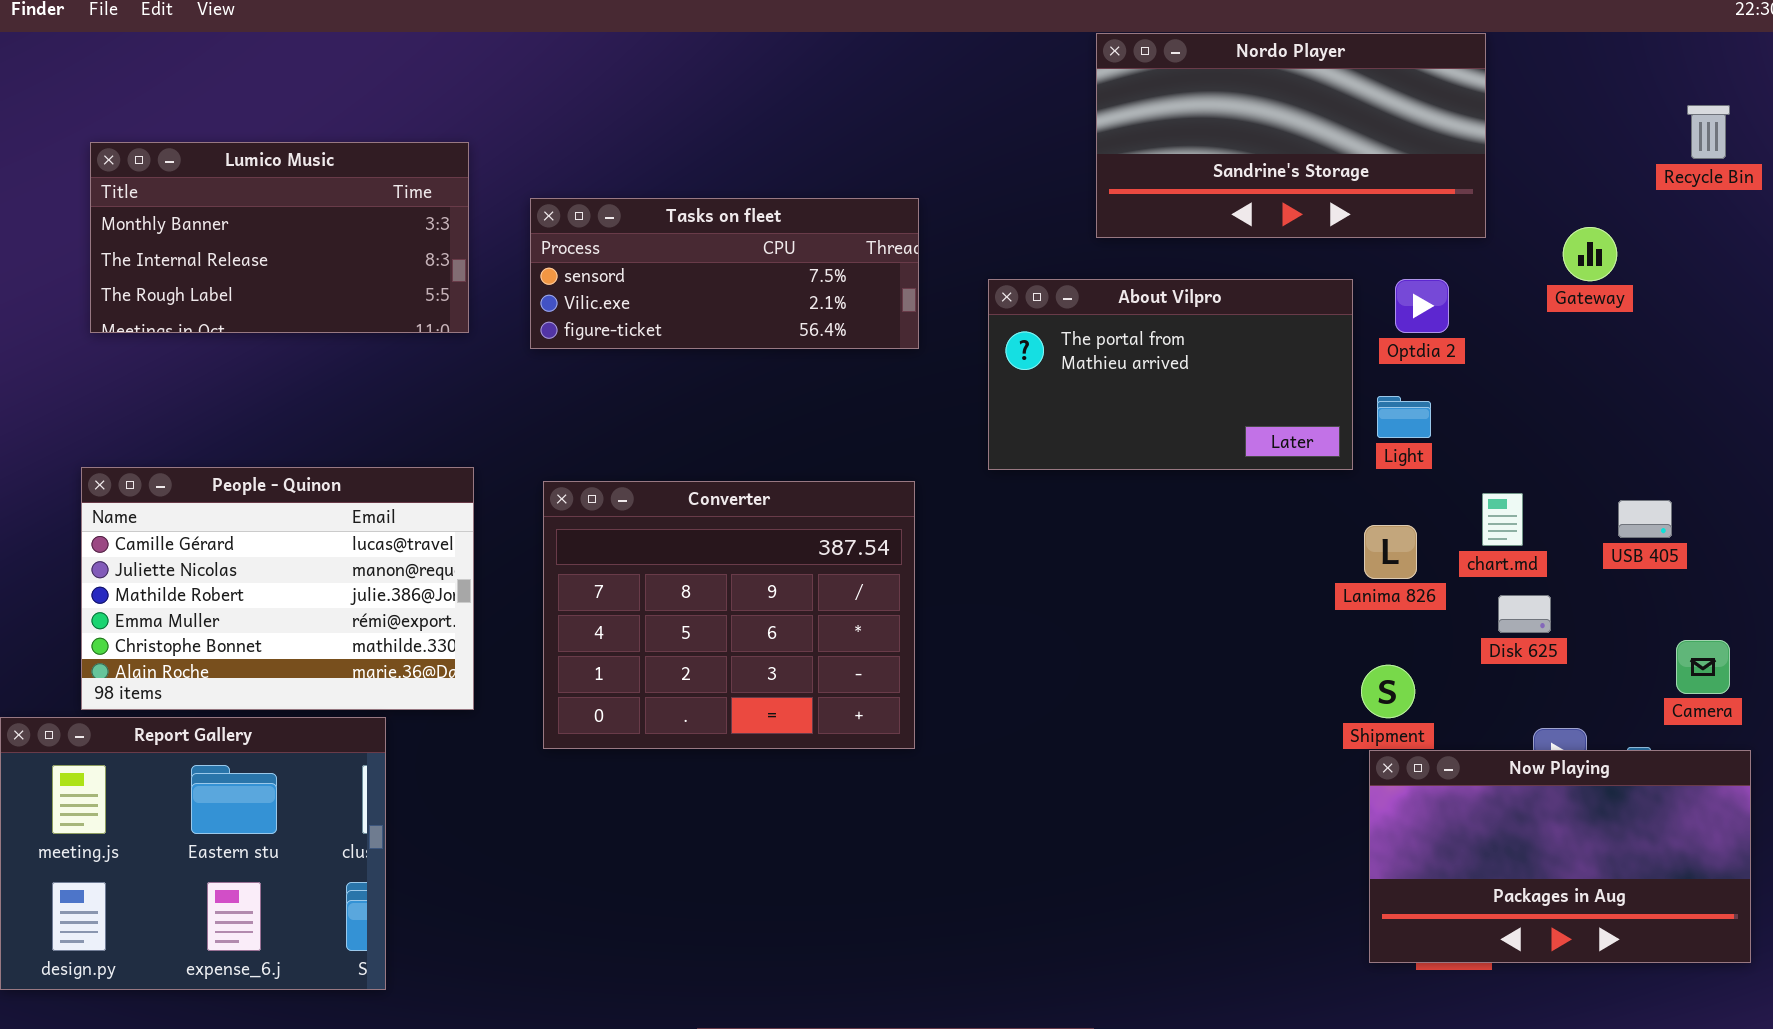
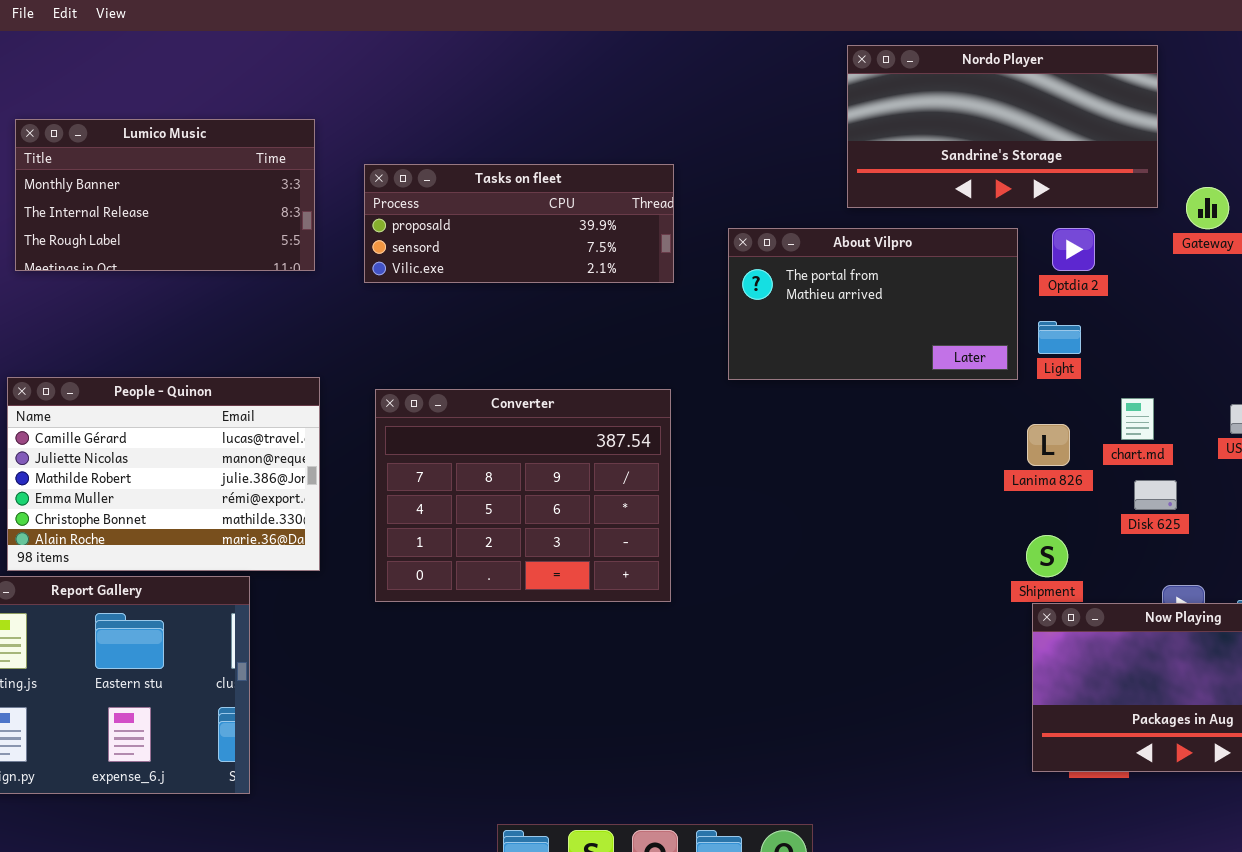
Nordo Player: [1096,33,1486,238] -> [847,45,1158,208], moved
Tasks on fleet: [530,198,919,349] -> [364,164,674,283], scrolled up 1 row

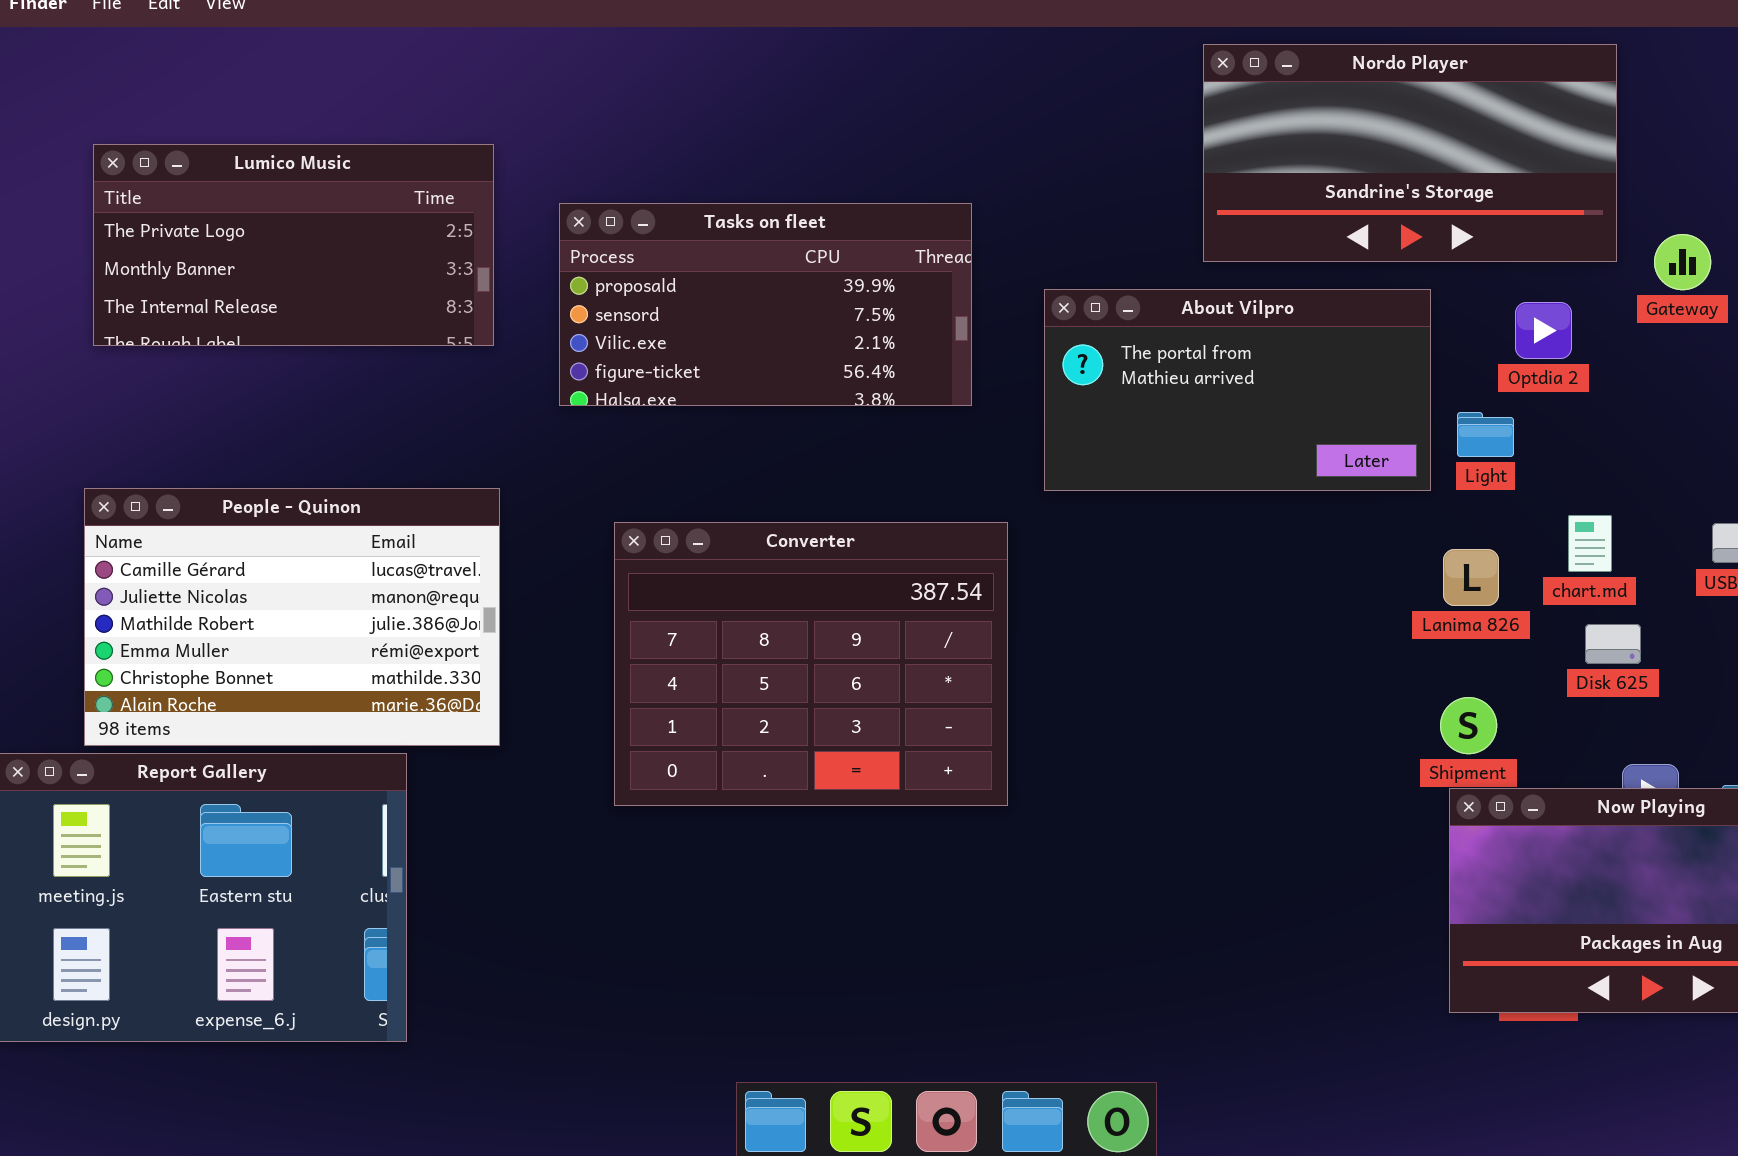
Lumico Music: [15,119,315,271] -> [93,144,494,346], scrolled up 1 row
Tasks on fleet: [364,164,674,283] -> [559,203,972,406], resized
Optdia 2: [1052,228,1095,271] -> [1515,302,1572,359], moved
Converter: [375,389,671,602] -> [614,522,1008,806], moved

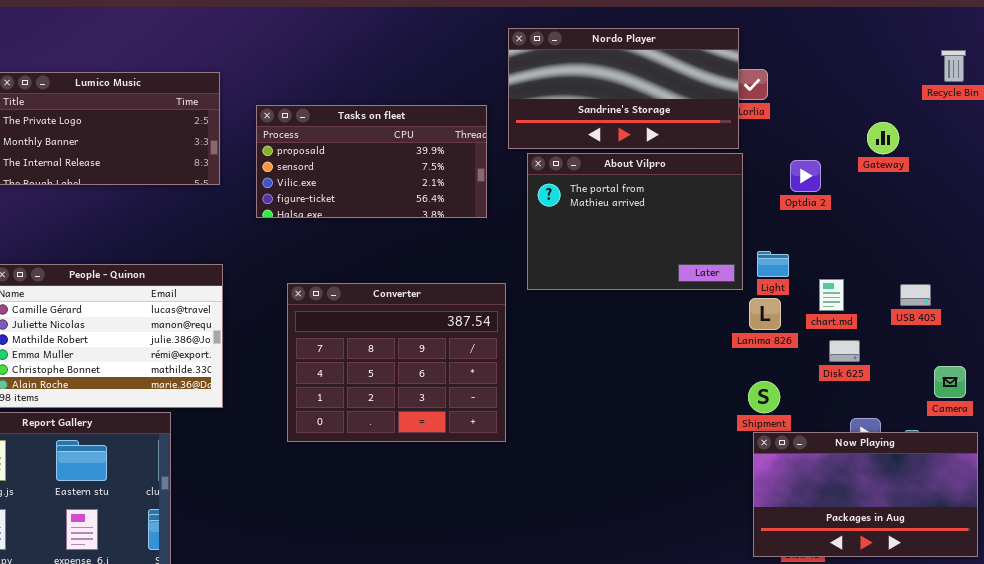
Nordo Player: [1203,44,1617,262] -> [508,28,739,149], moved
About Vilpro: [1044,289,1431,491] -> [527,153,743,290], resized
Light: [1457,412,1514,457] -> [757,251,789,277], moved

